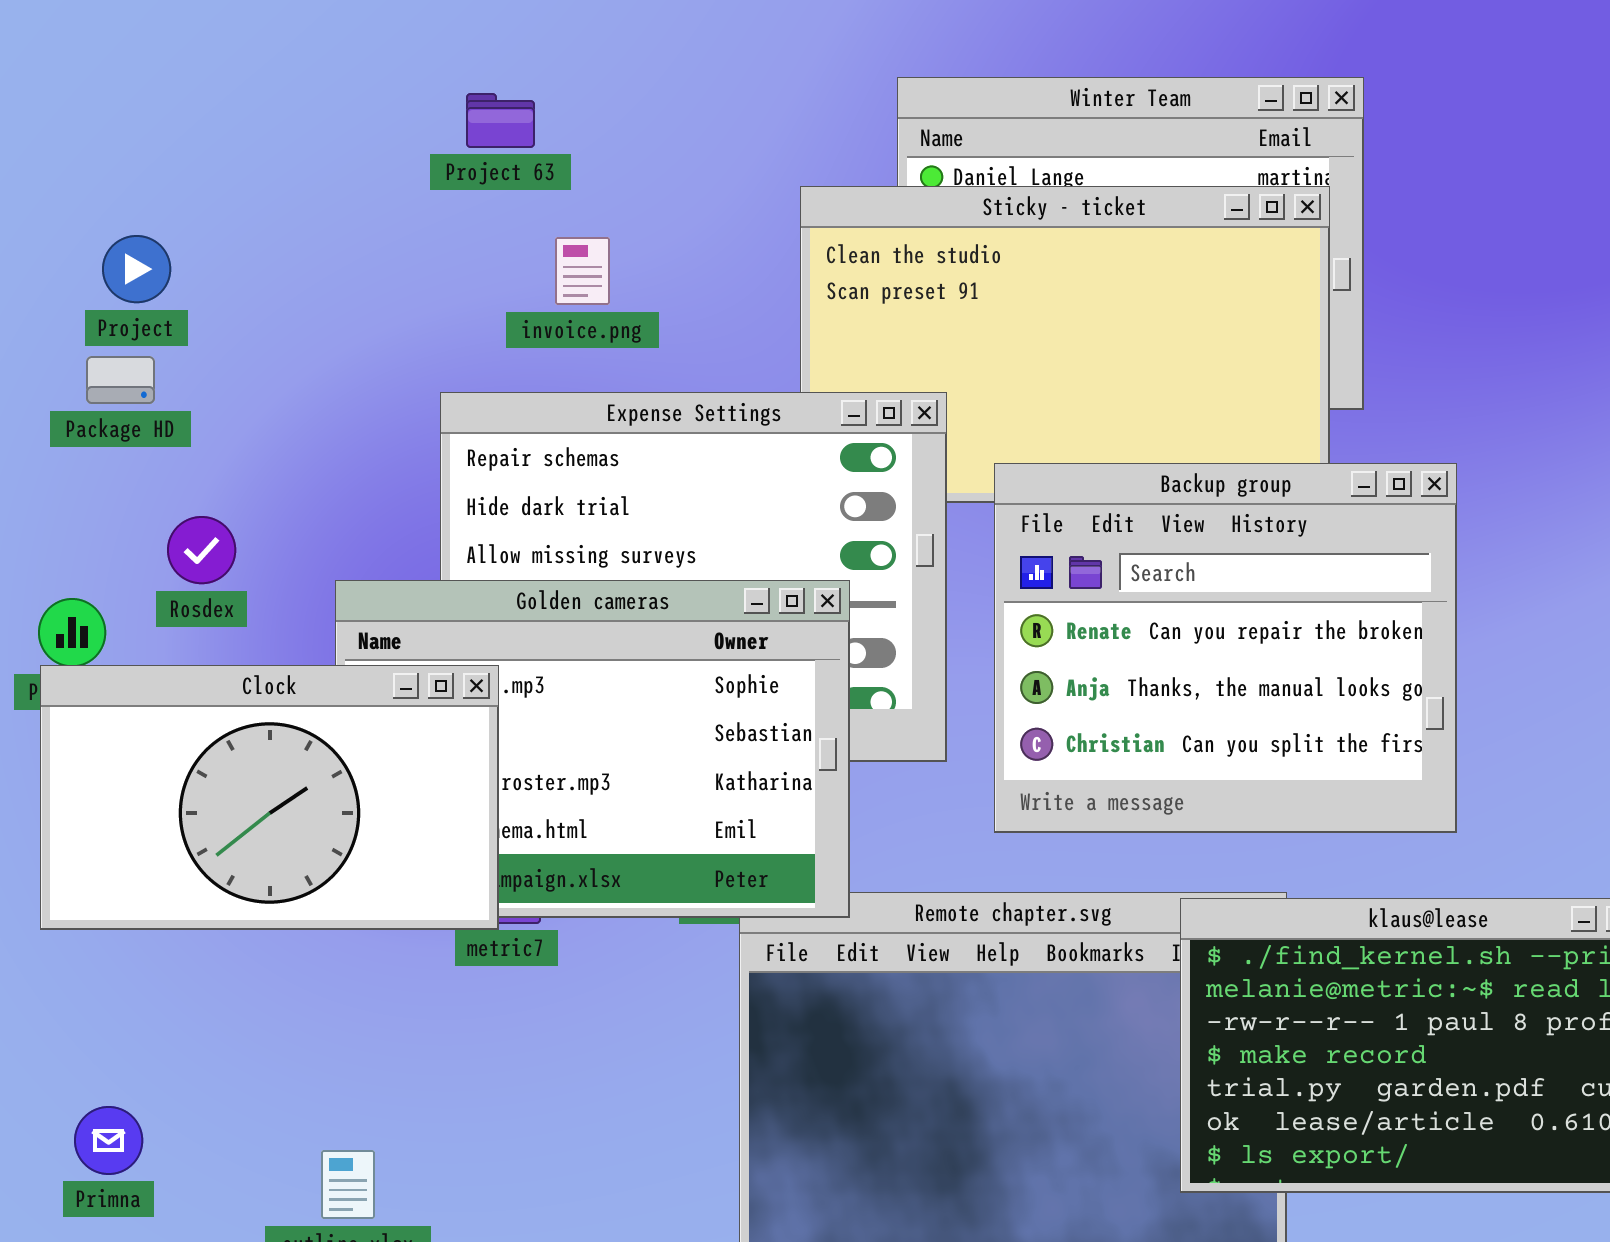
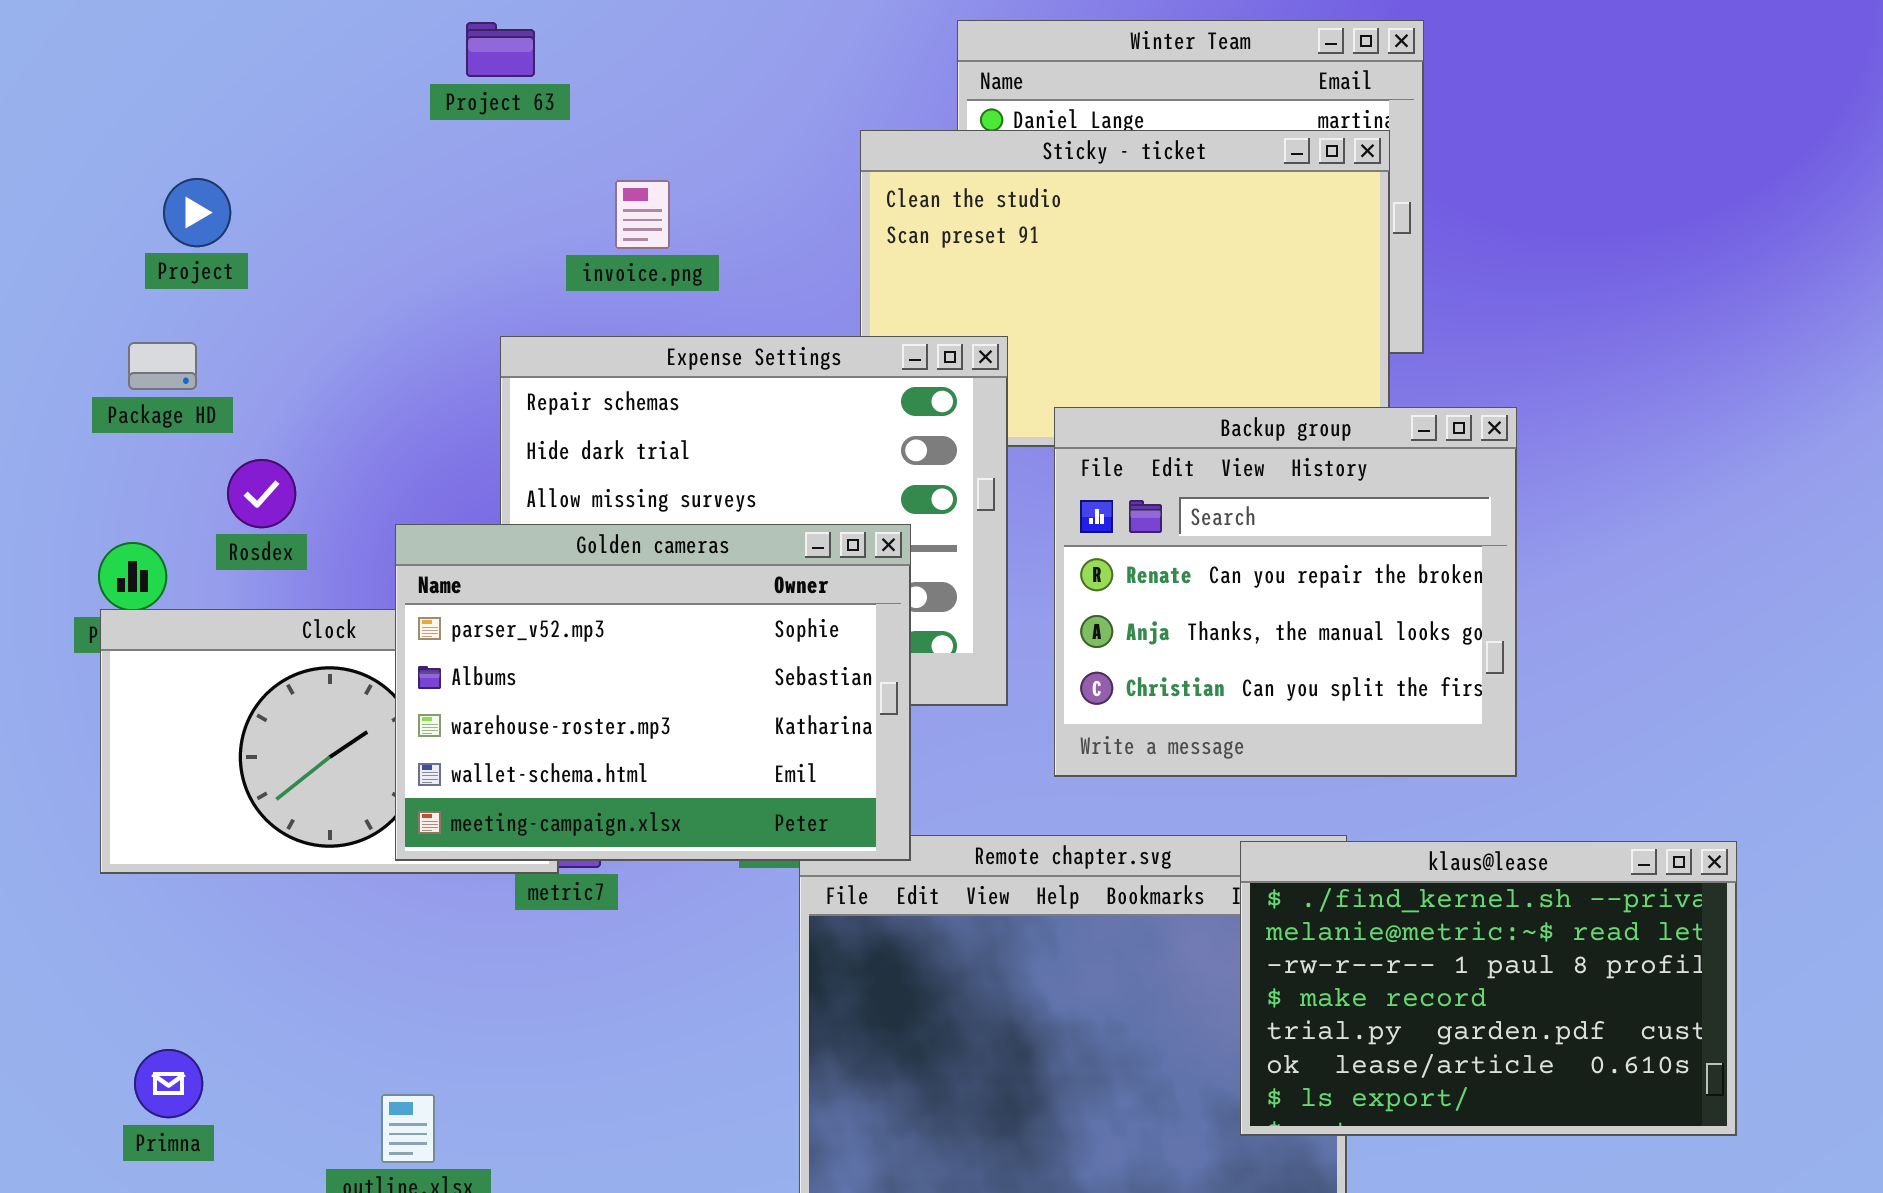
Project 63: [466,93,535,148] -> [466,22,535,77], moved
Package HD: [86,356,155,404] -> [128,342,197,390], moved
Golden cameras: [335,580,850,918] -> [395,524,911,861], raised

